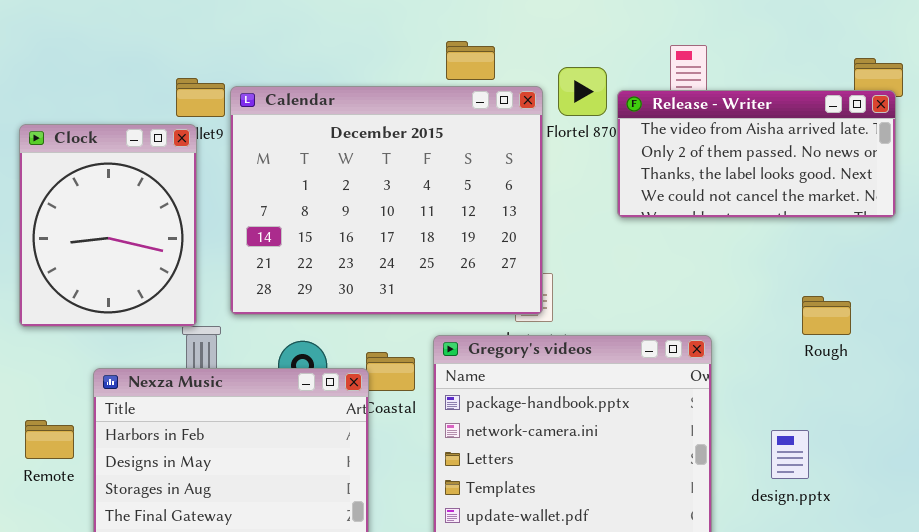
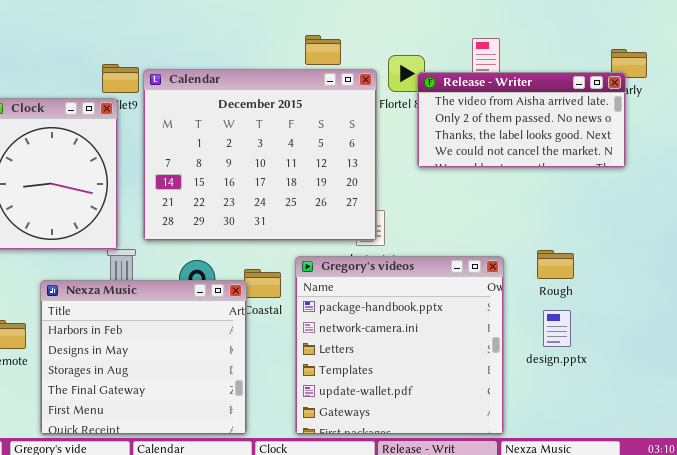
Release - Writer: [617,90,896,218] -> [417,72,626,168], moved
Rough: [802,296,851,335] -> [537,250,574,279], moved
design.pptx: [771,430,809,479] -> [543,310,571,347], moved

